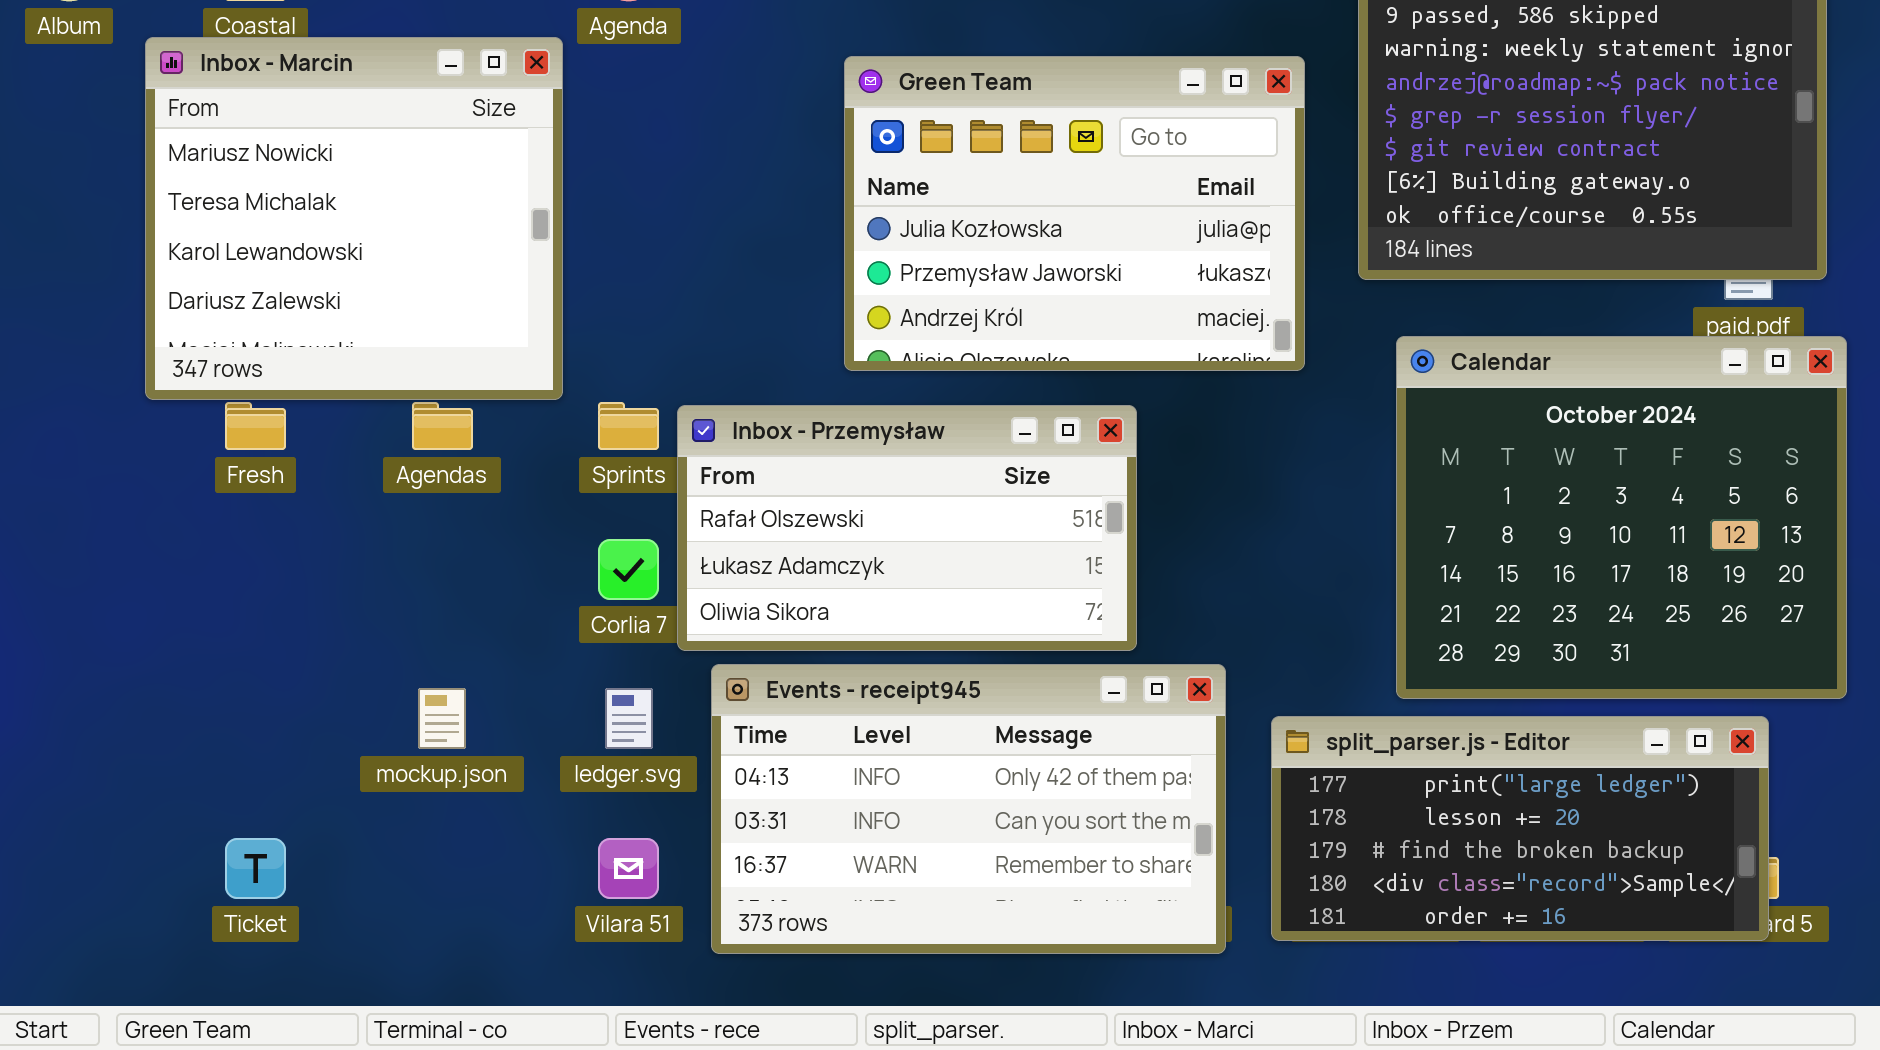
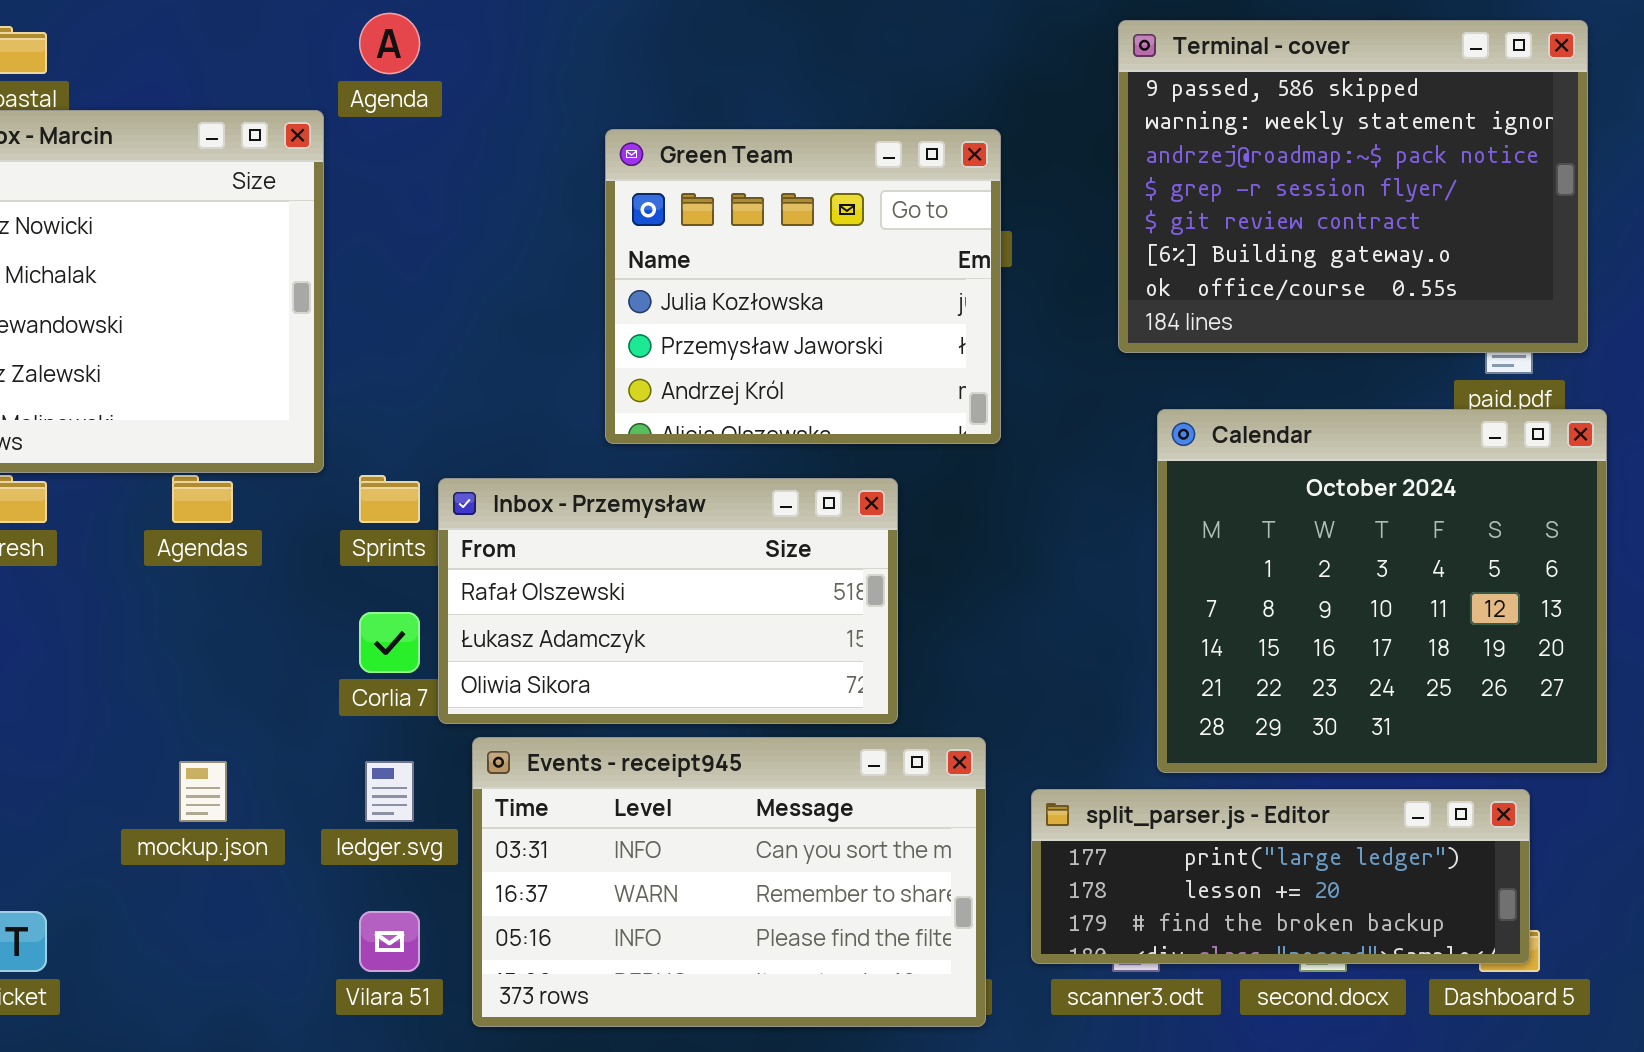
Green Team: [844,56,1305,371] -> [605,129,1001,444], resized
Events - receipt945: [711,664,1226,954] -> [472,737,986,1027], scrolled down 1 row
split_parser.js - Editor: [1271,716,1769,941] -> [1031,789,1530,964], resized

